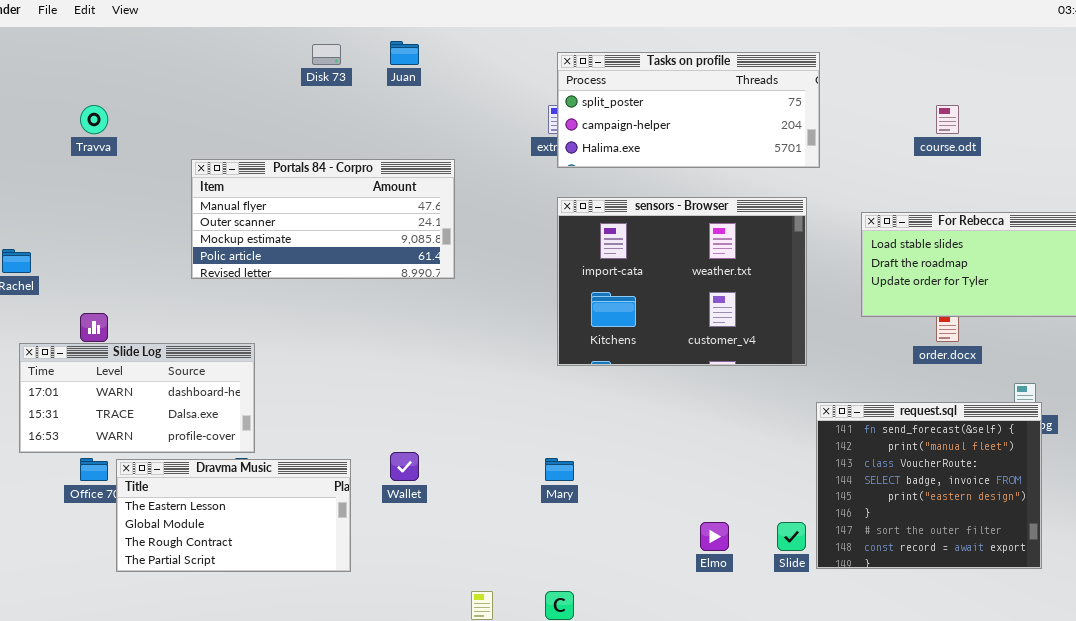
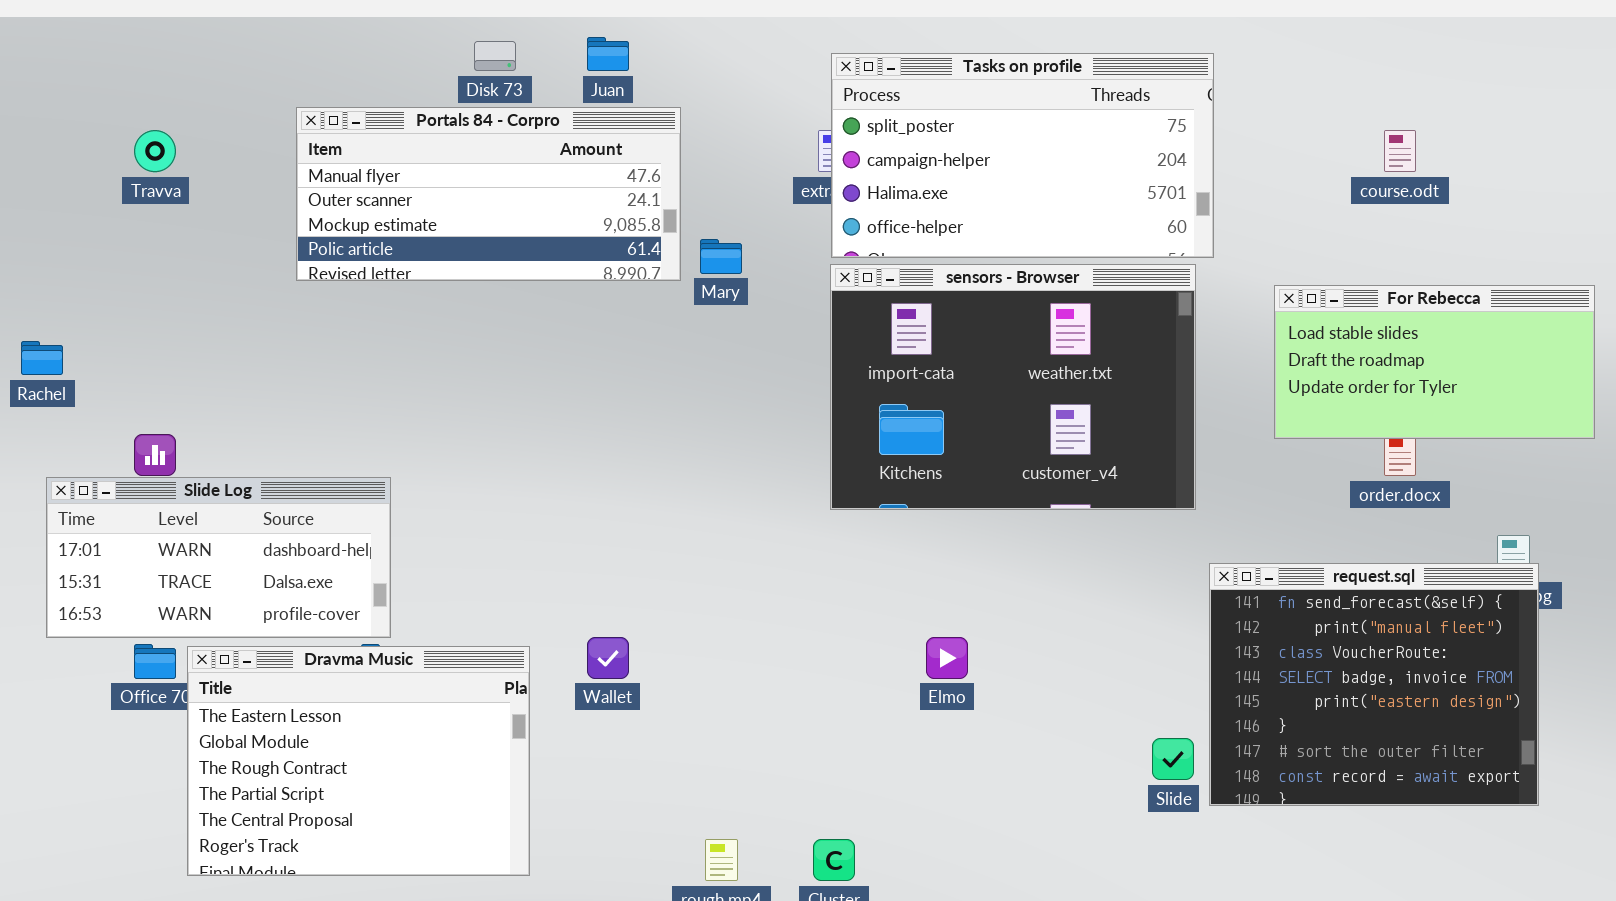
Tasks on profile: [557,52,820,168] -> [831,53,1214,258], resized
Portals 84 - Corpro: [191,159,455,279] -> [296,107,681,281], moved
Mary: [545,458,574,481] -> [700,239,742,274], moved
Dravma Music: [116,459,351,572] -> [187,646,530,876], resized
Elmo: [700,522,729,551] -> [926,637,968,679], moved

